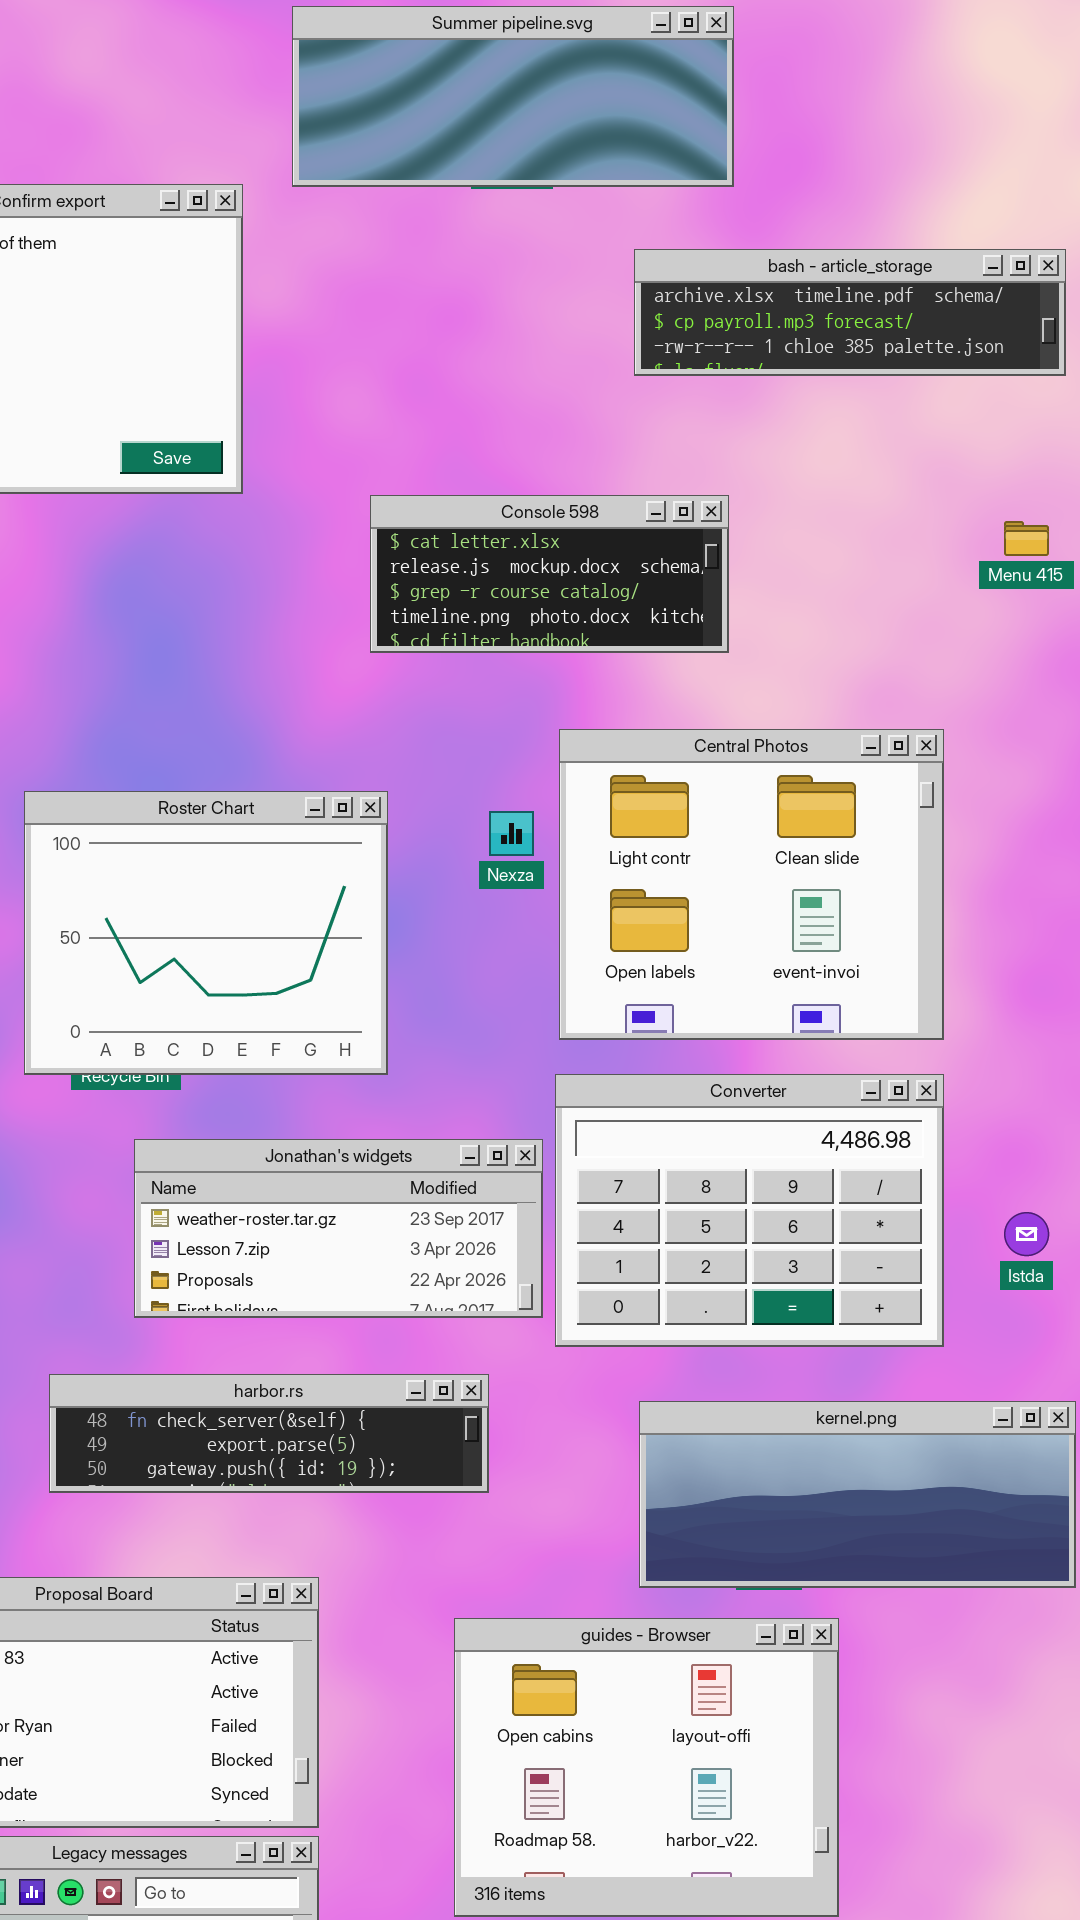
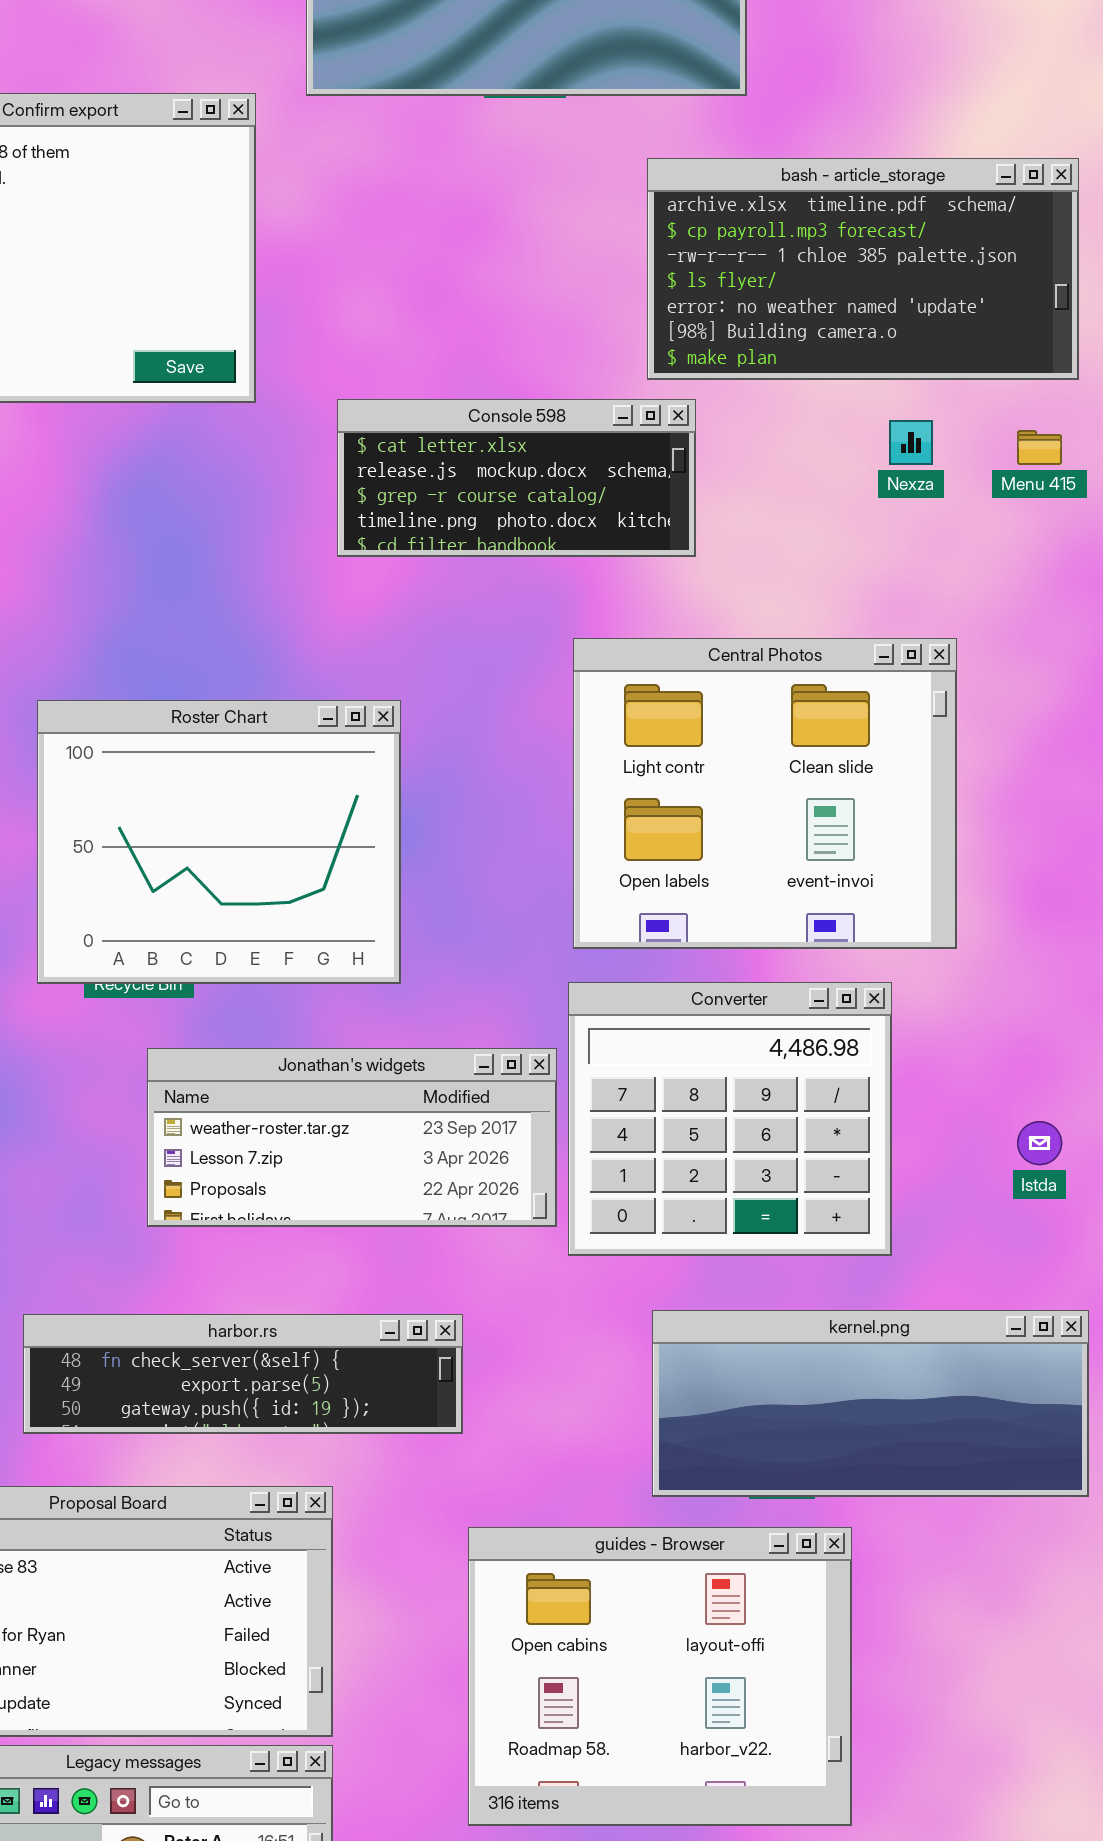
bash - article_storage: [634,249,1066,376] -> [647,158,1079,380], resized
Console 598: [370,495,729,653] -> [337,399,696,557], moved
Nexza: [489,811,534,856] -> [889,420,933,465], moved
Converter: [555,1074,944,1347] -> [568,982,892,1256], resized
harbor.rs: [49,1374,489,1493] -> [23,1314,463,1434], moved

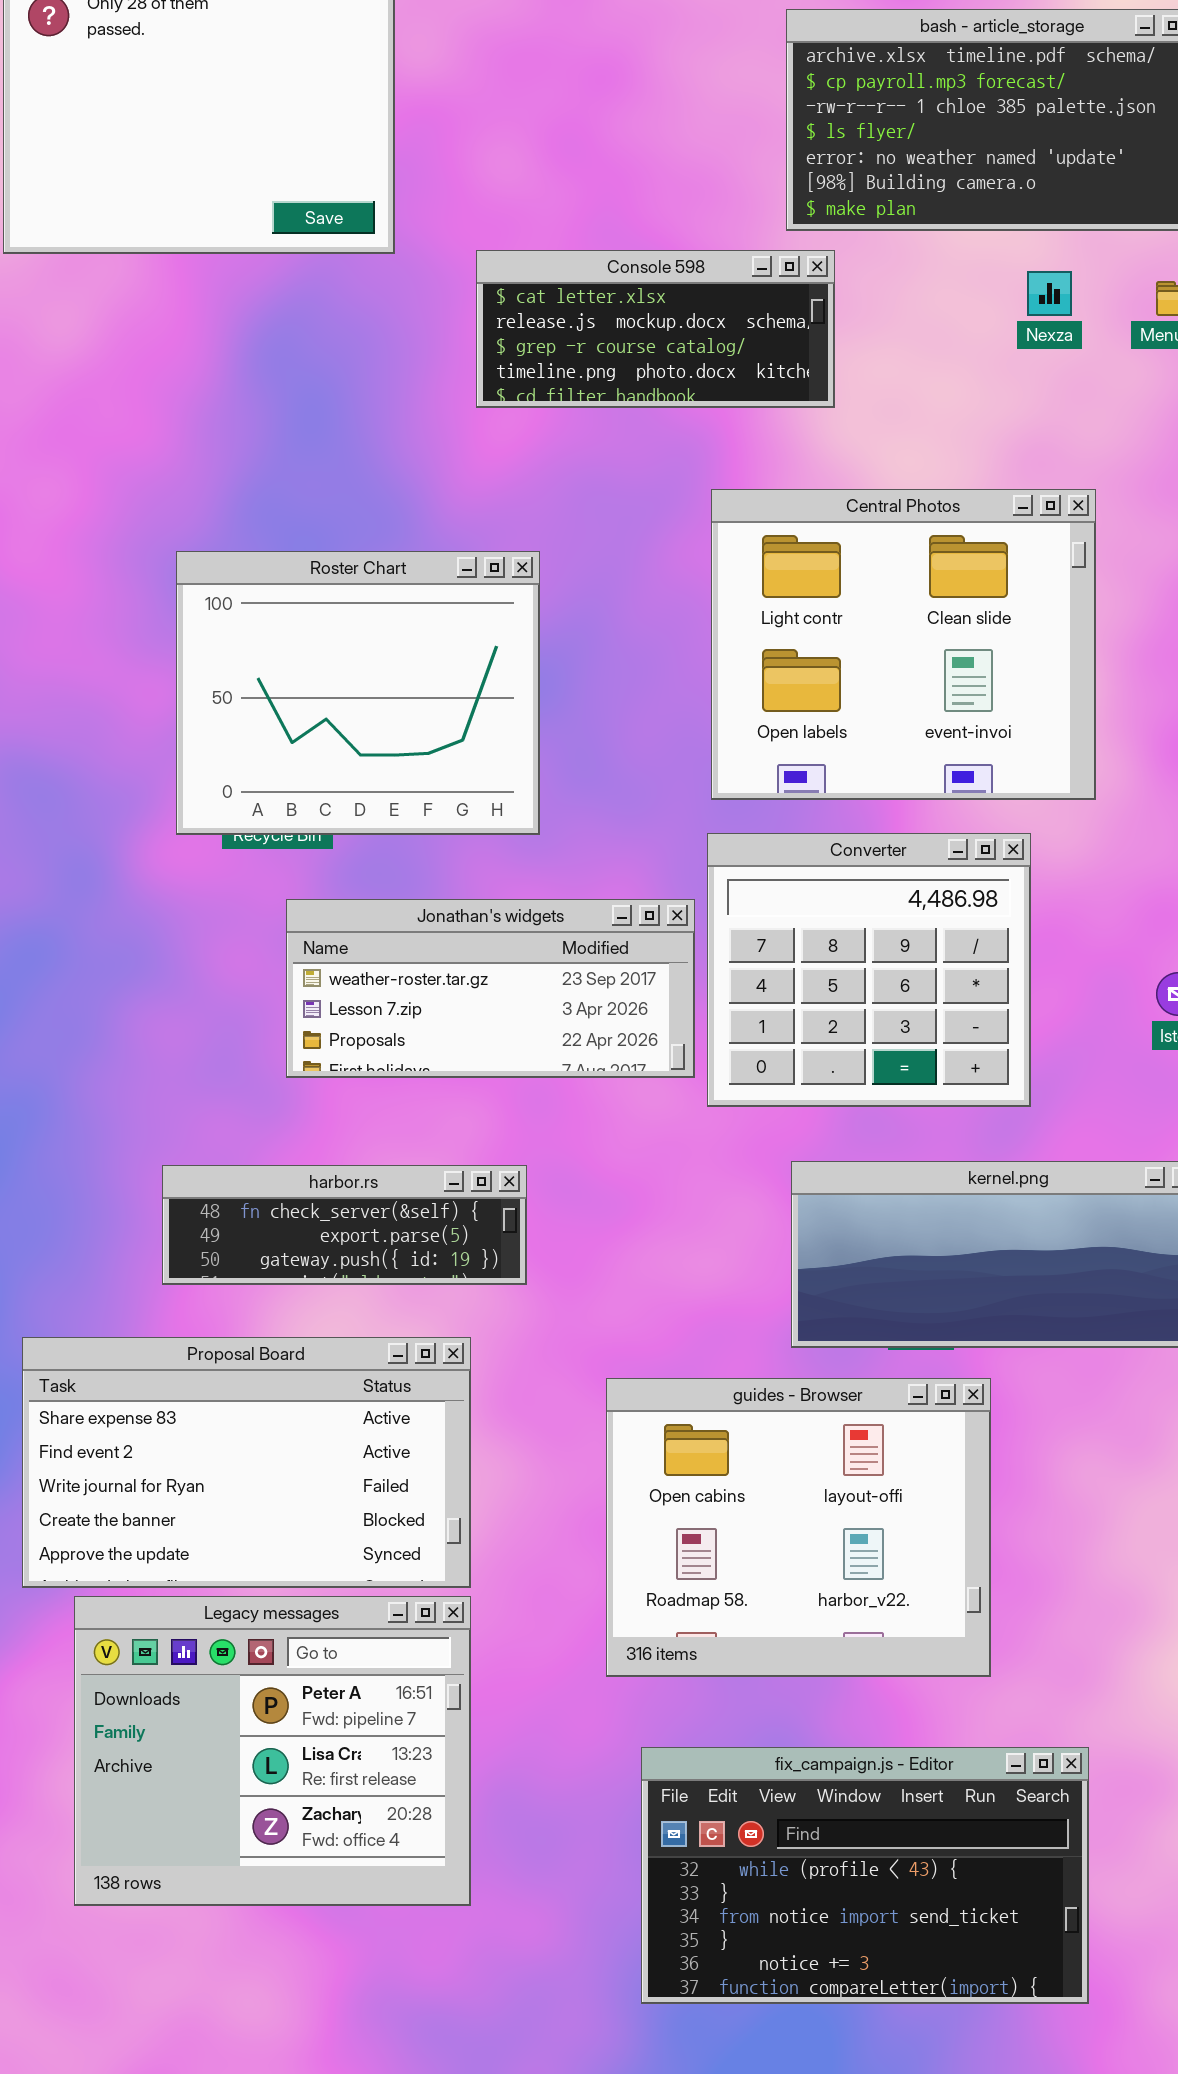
harbor.rs: [23,1314,463,1434] -> [162,1165,527,1285], resized

